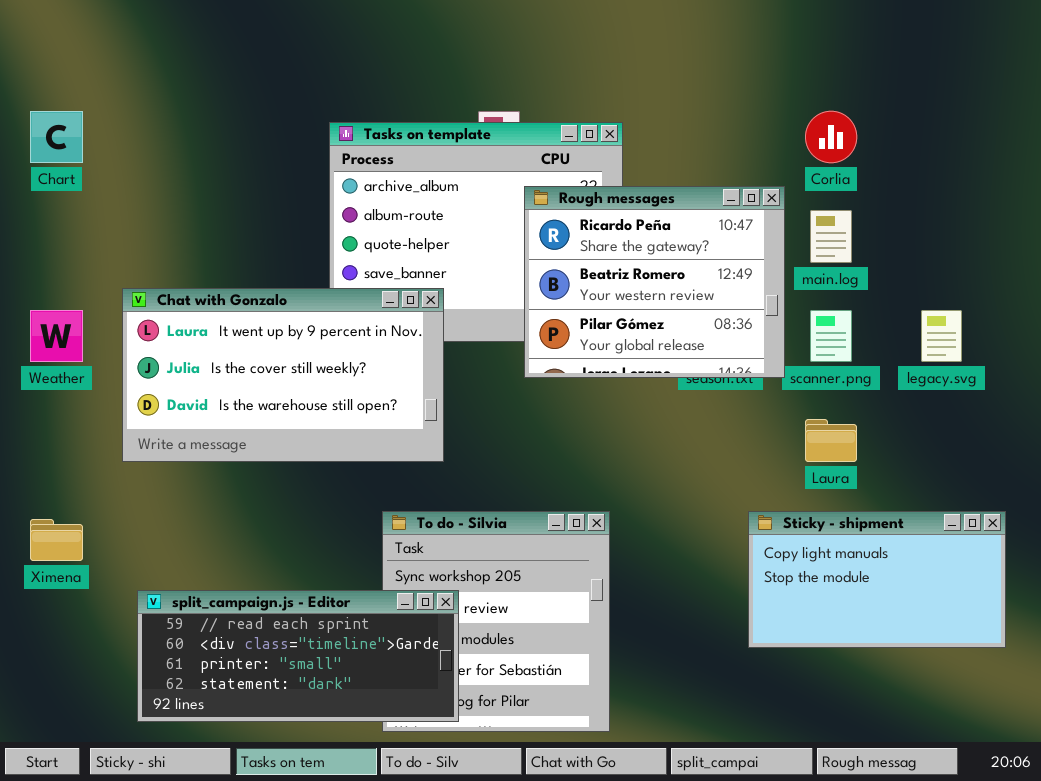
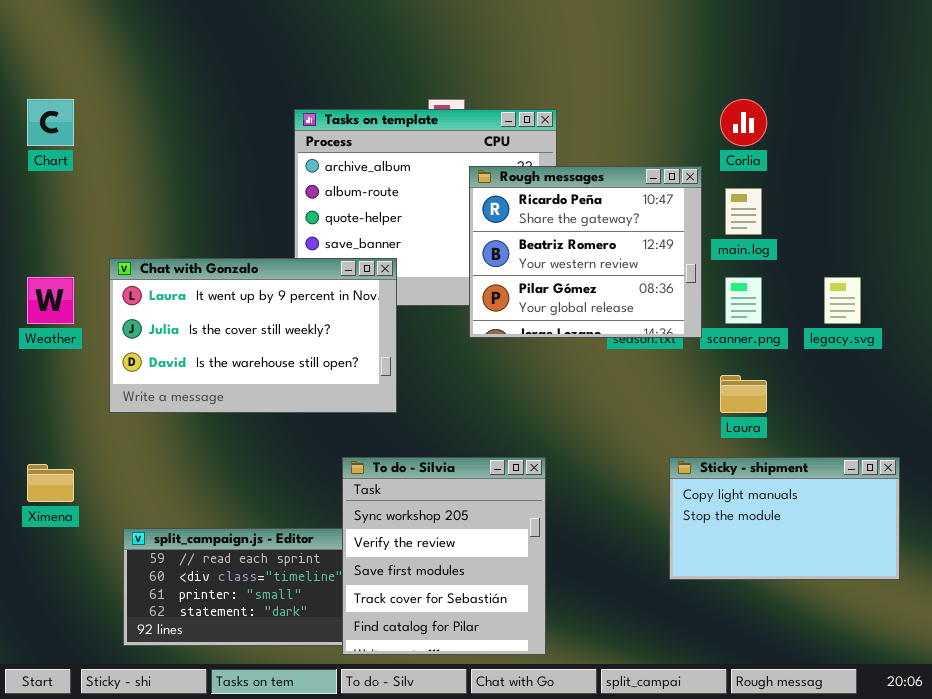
To do - Silvia: [382,511,610,732] -> [342,457,546,655], raised

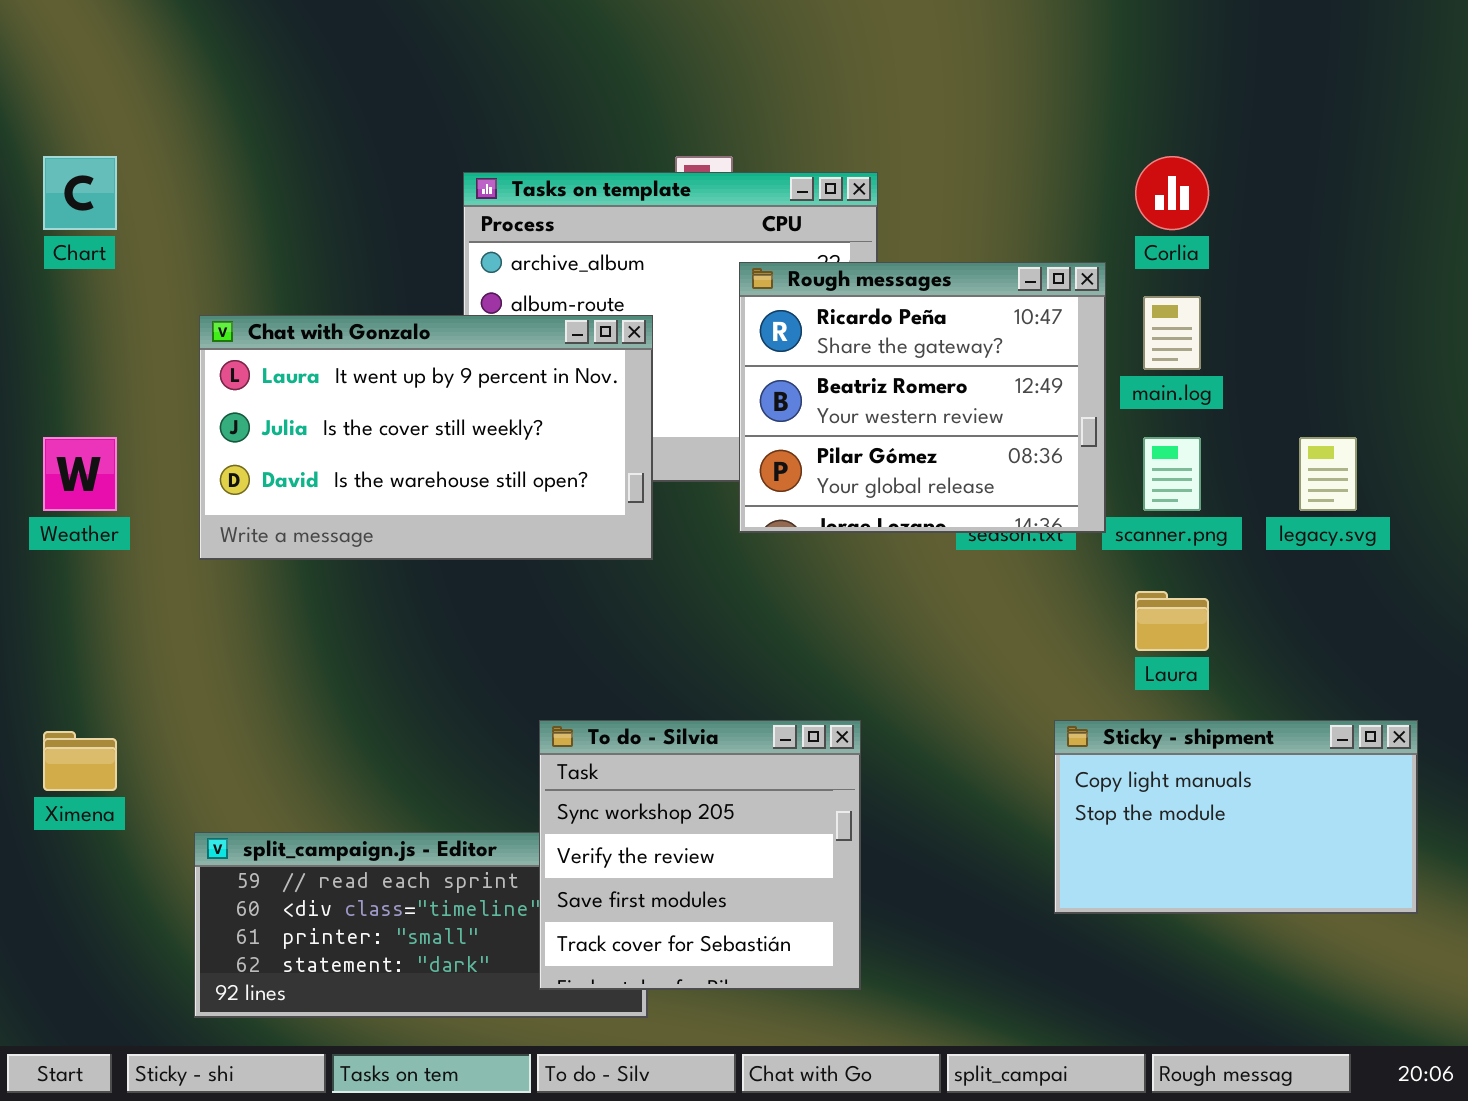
Chat with Gonzalo: [109,258,397,413] -> [199,315,653,560], moved
To do - Silvia: [342,457,546,655] -> [539,720,861,990], resized

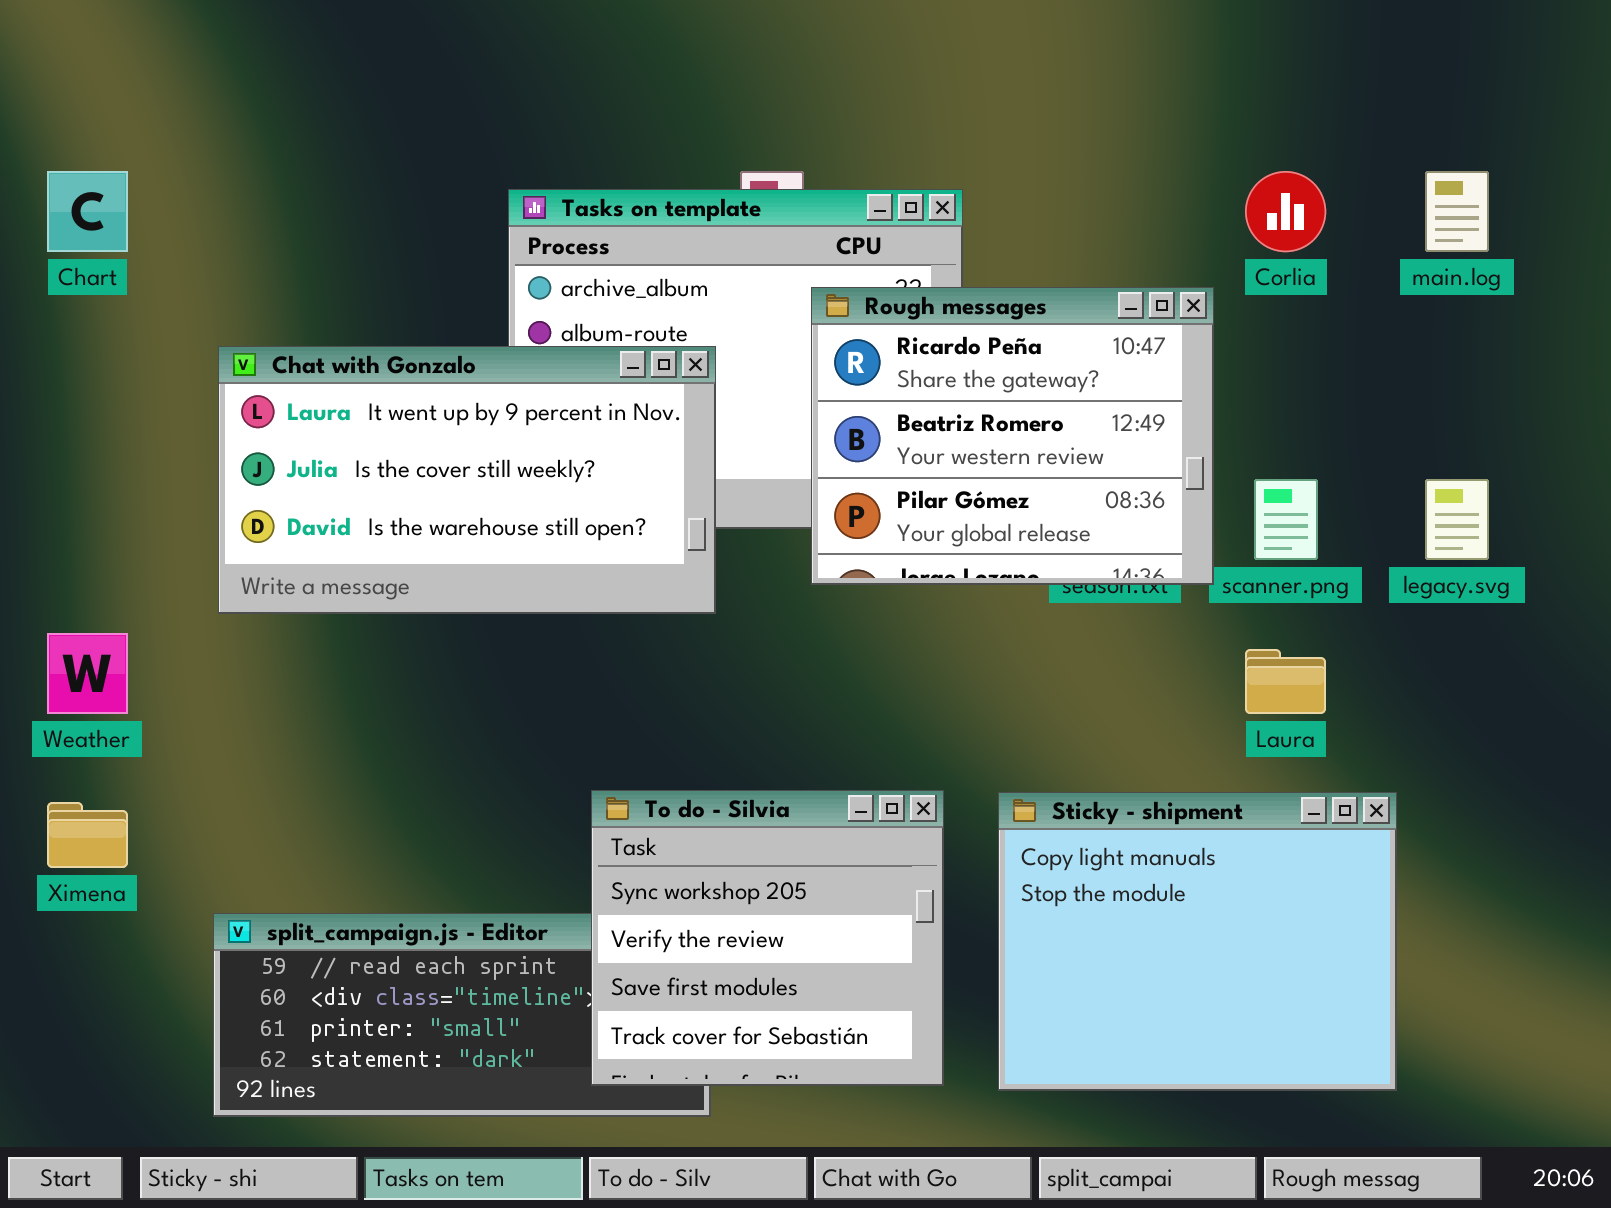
main.log: [1143,296,1201,370] -> [1425,171,1489,252], moved
Weather: [43,437,117,511] -> [47,633,128,714], moved
Sticky - shipment: [1054,720,1418,914] -> [998,792,1397,1091], moved, resized

